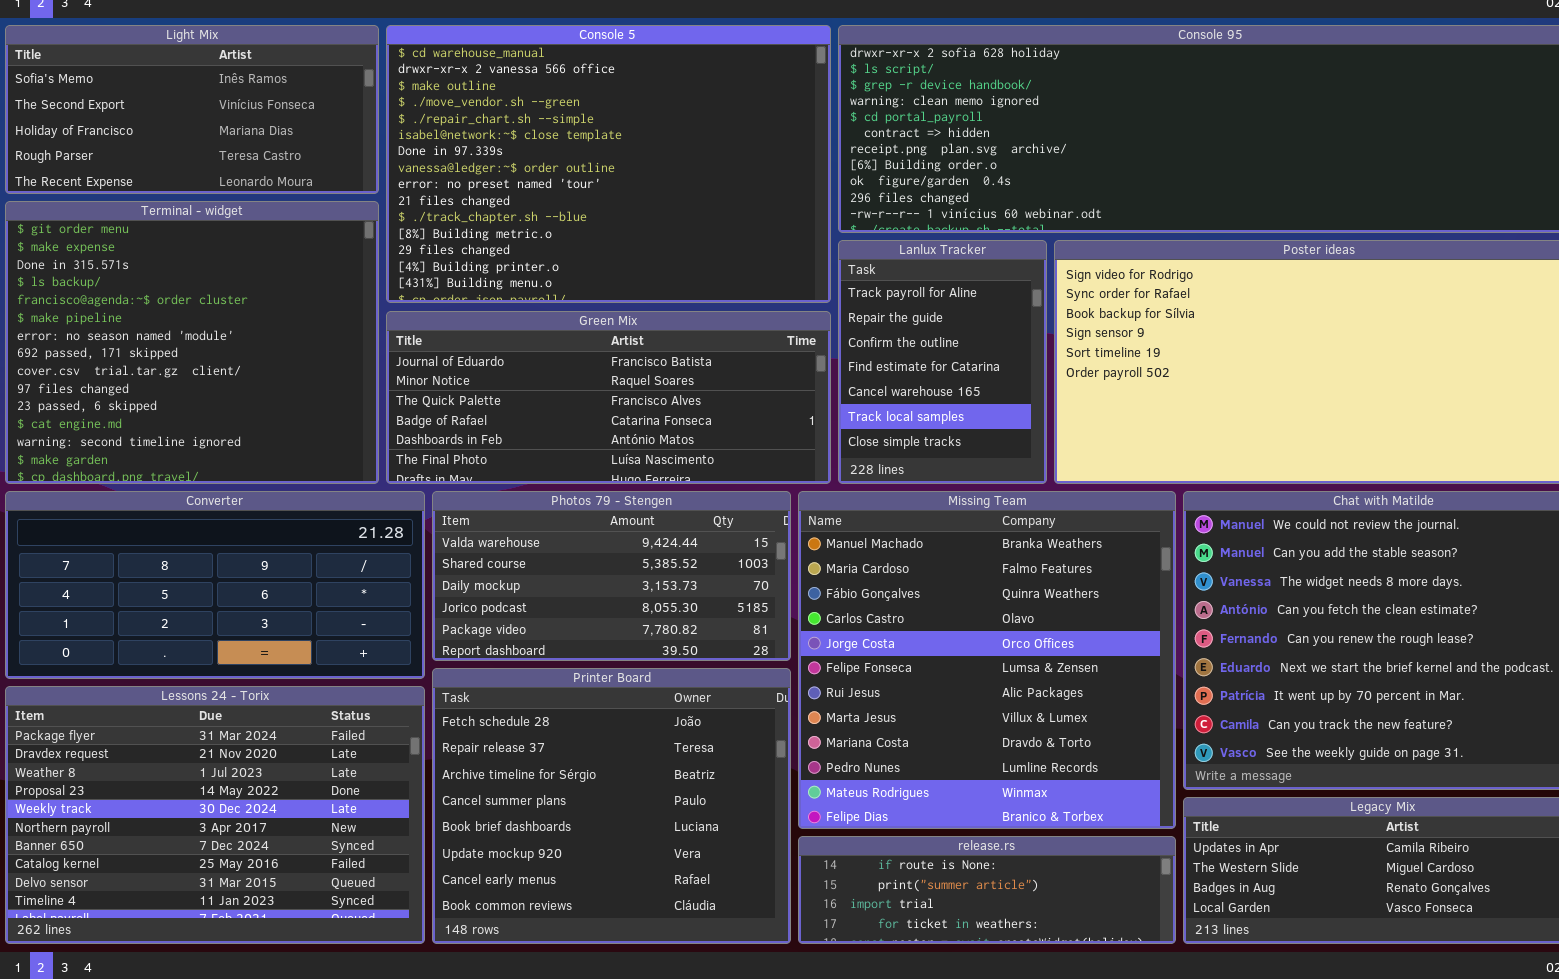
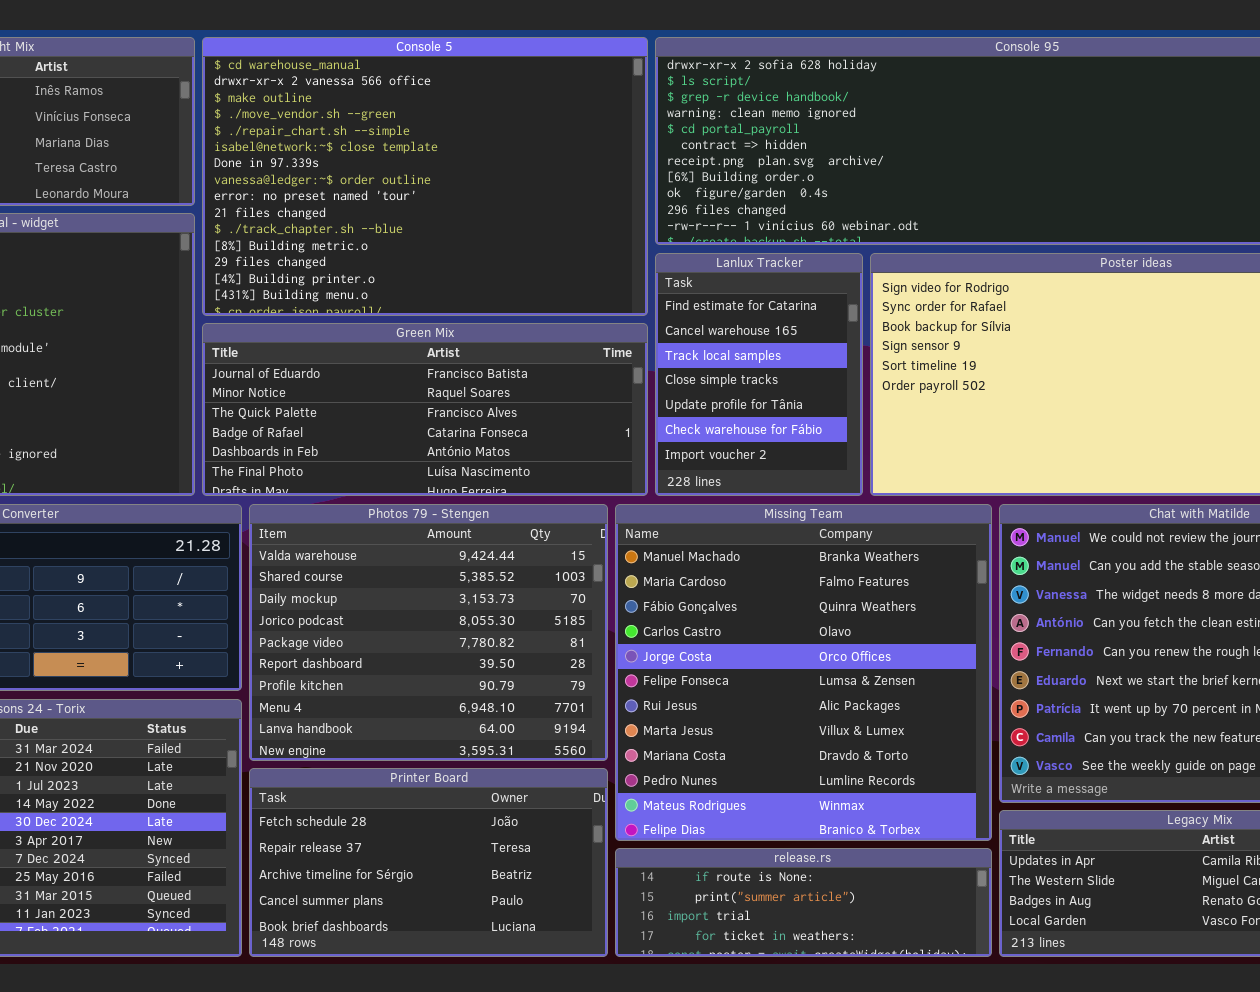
Lanlux Tracker: [838,240,1047,484] -> [655,253,863,496], scrolled down 3 rows
Photos 79 - Stengen: [432,491,791,661] -> [249,504,608,761], resized
Printer Board: [432,668,791,944] -> [249,768,608,957], resized

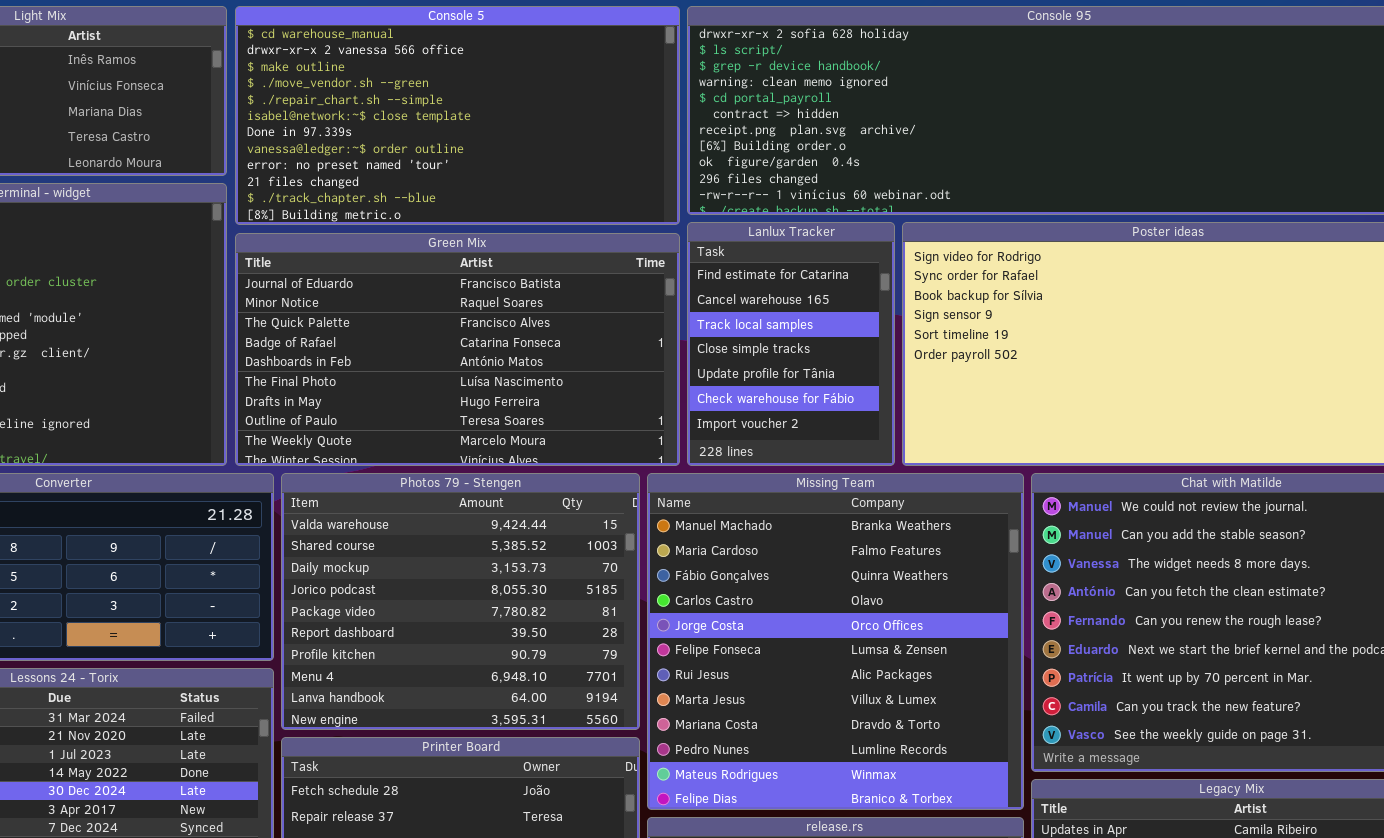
Console 5: [202,37,648,316] -> [235,6,680,225], resized
Green Mix: [202,323,648,496] -> [235,233,680,466], resized

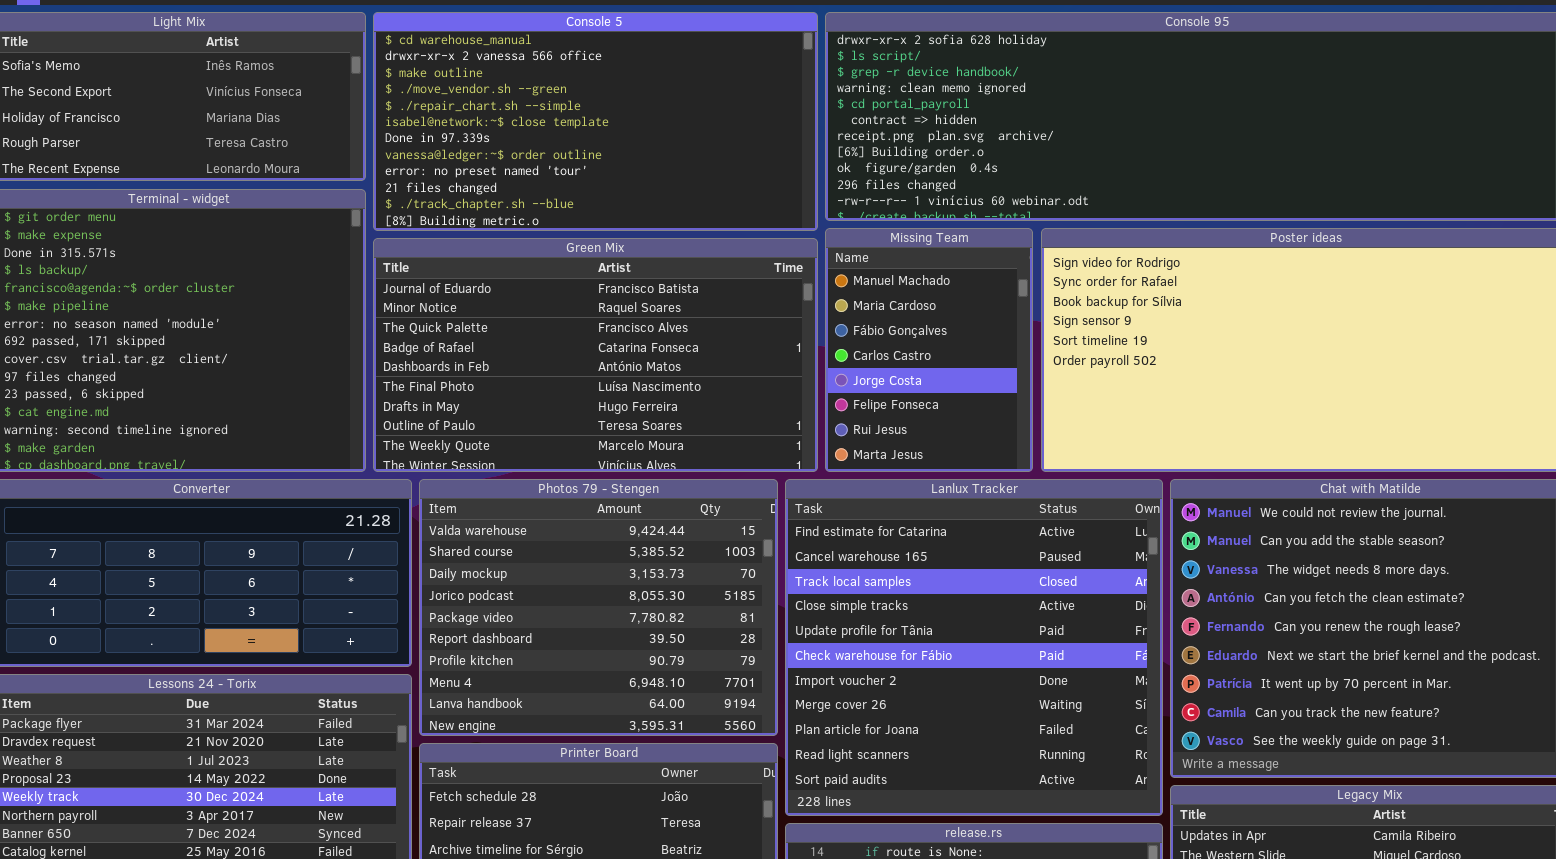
Lanlux Tracker: [687,222,895,466] -> [785,479,1163,816], moved, resized
Missing Team: [647,473,1024,810] -> [825,228,1033,472], moved, resized

